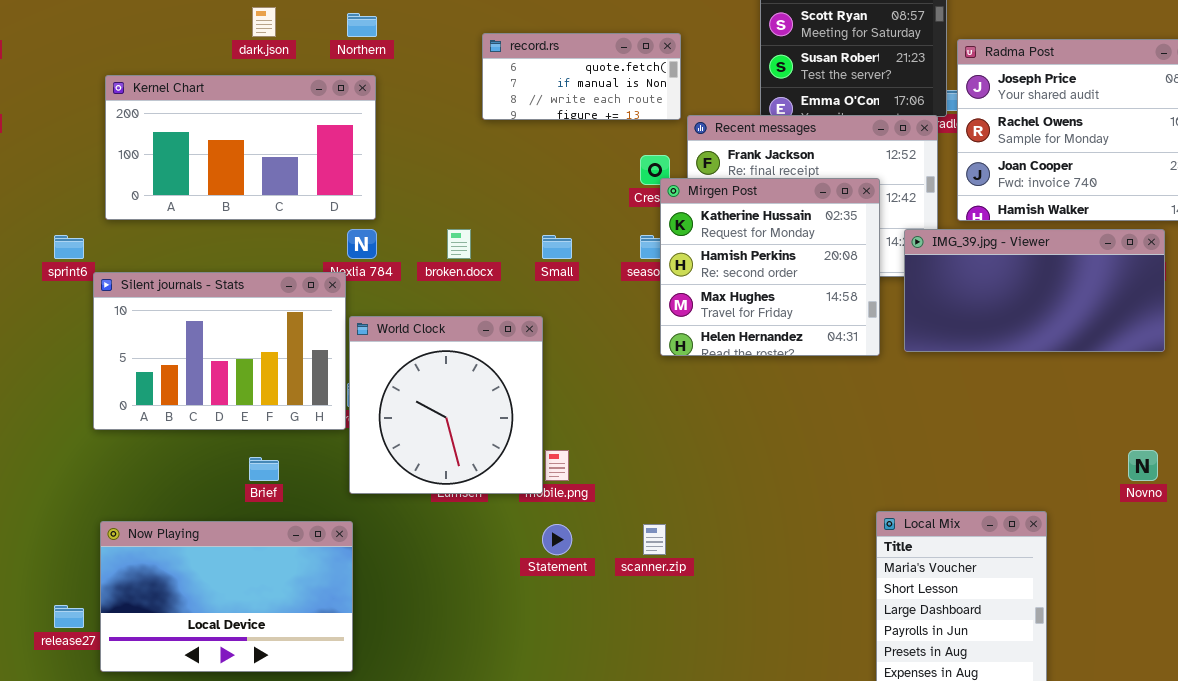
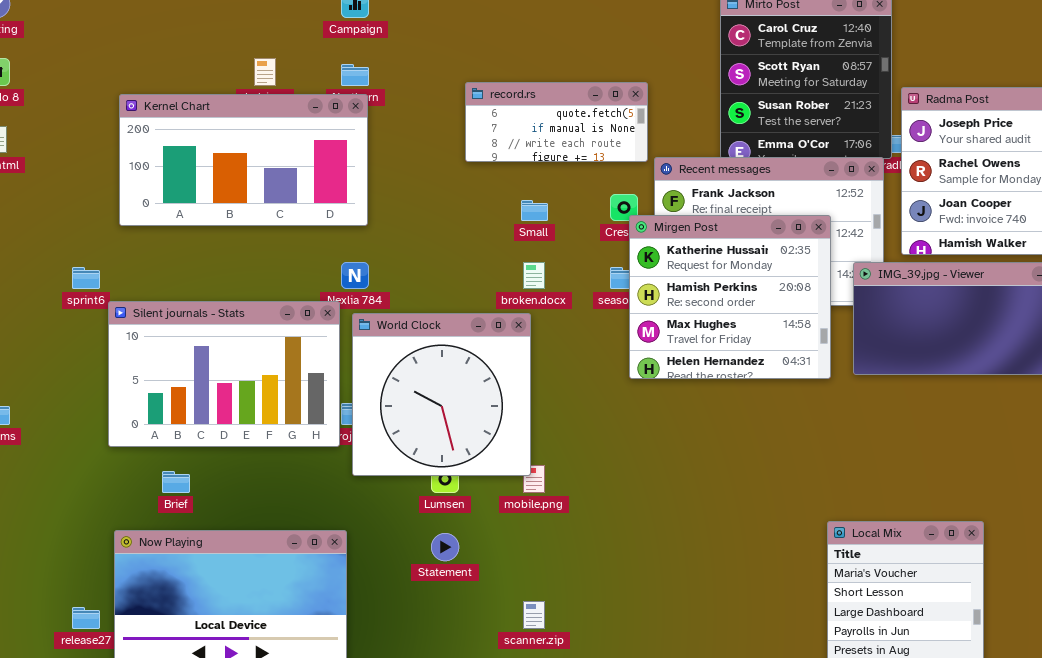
Kernel Chart: [105,75,376,220] -> [119,94,368,226], moved
broken.docx: [447,229,471,259] -> [523,262,545,289], moved
Small: [542,235,572,259] -> [521,200,548,221], moved
World Clock: [349,316,543,494] -> [352,313,531,476], moved
Brief: [249,457,279,481] -> [162,471,190,493], moved
Statement: [542,524,572,555] -> [431,533,459,561], moved
scanner.zip: [643,524,666,555] -> [523,601,545,629], moved

